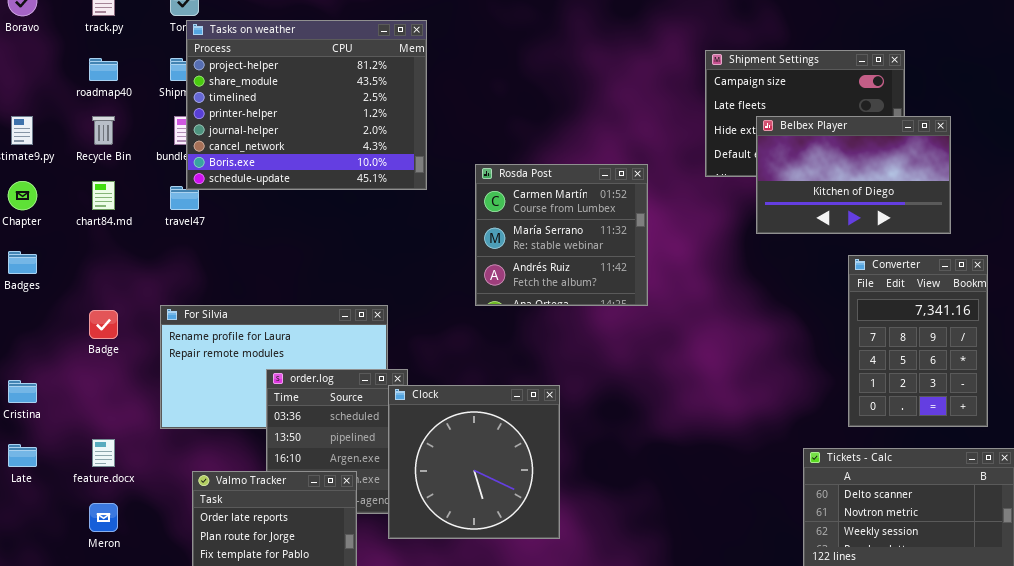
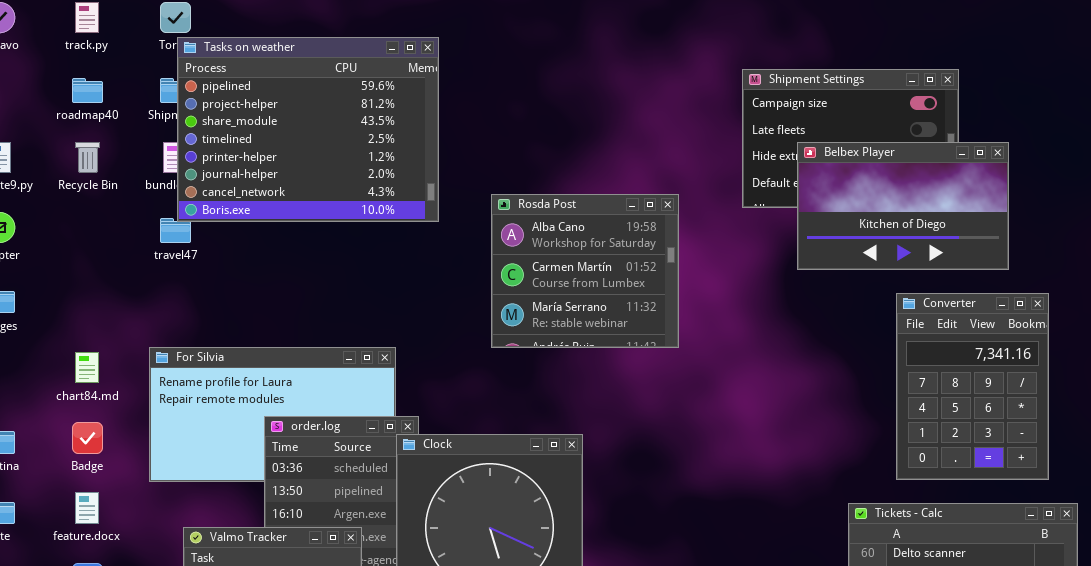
Tasks on weather: [186,20,427,190] -> [177,37,439,222], scrolled up 1 row
Rosda Post: [475,164,648,306] -> [491,194,679,348], scrolled up 1 row
chart84.md: [92,181,115,210] -> [75,352,99,383], moved
Badge: [89,310,118,339] -> [72,422,103,454], moved

